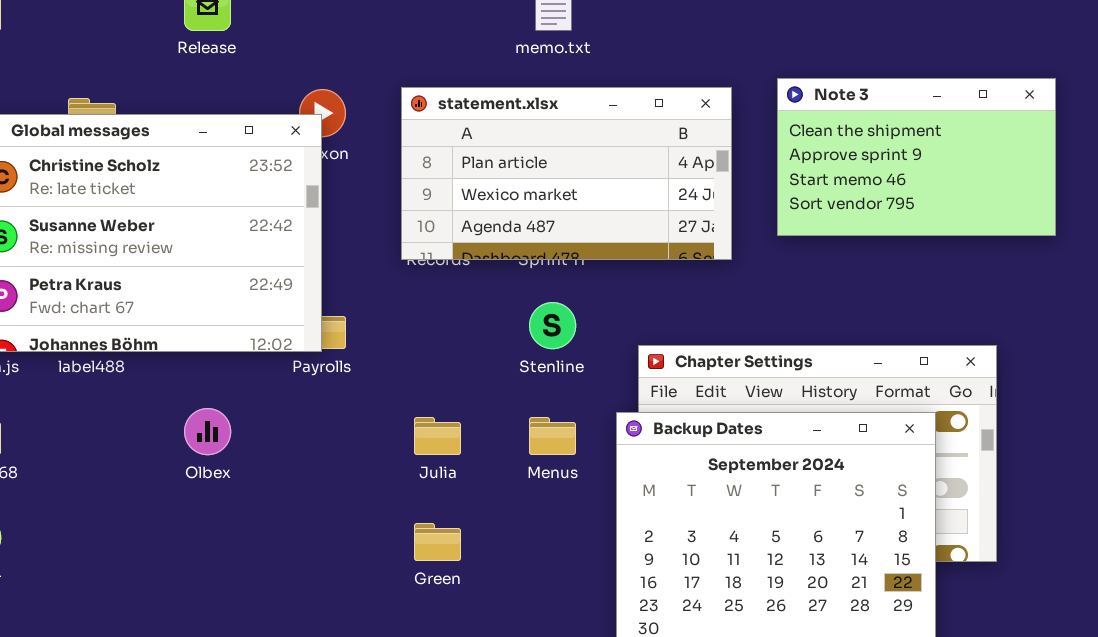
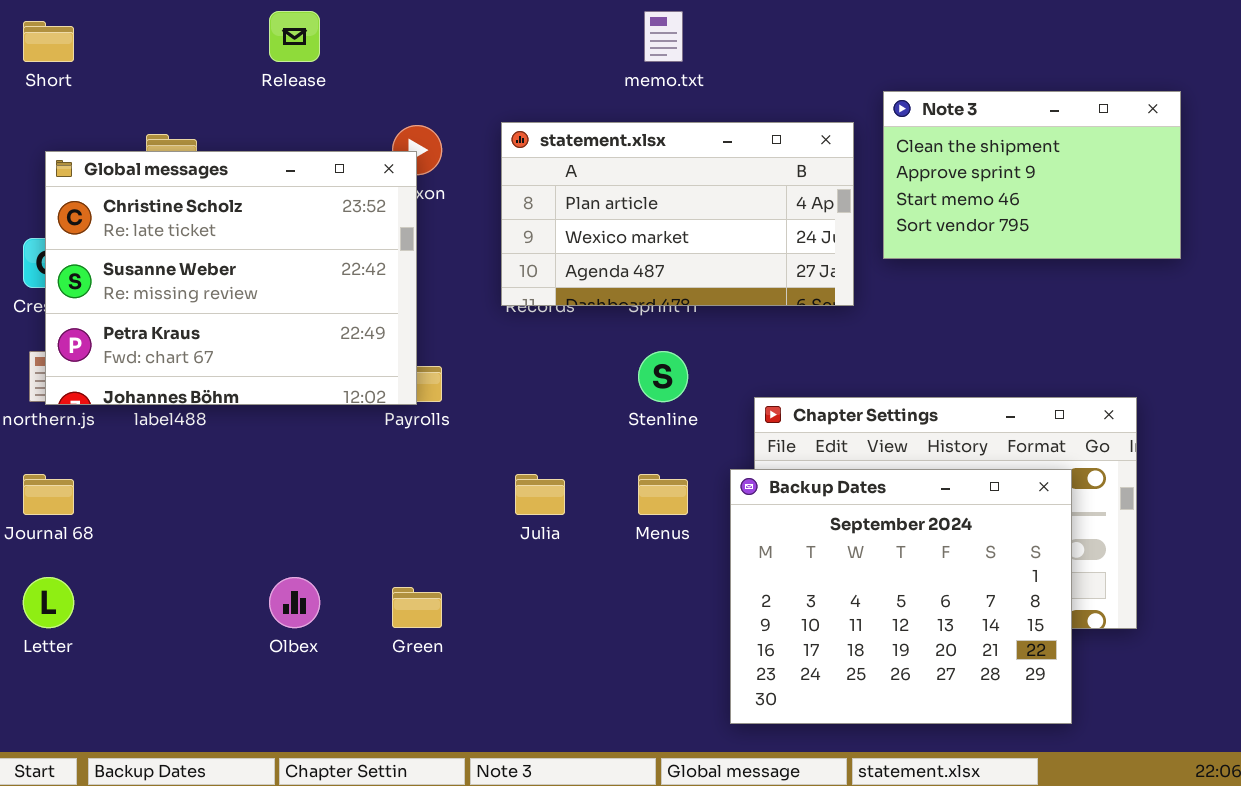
Note 3: [777,78,1056,236] -> [883,91,1181,259], moved
Olbex: [184,408,231,455] -> [269,577,320,628], moved
Green: [414,523,461,561] -> [392,587,442,628], moved

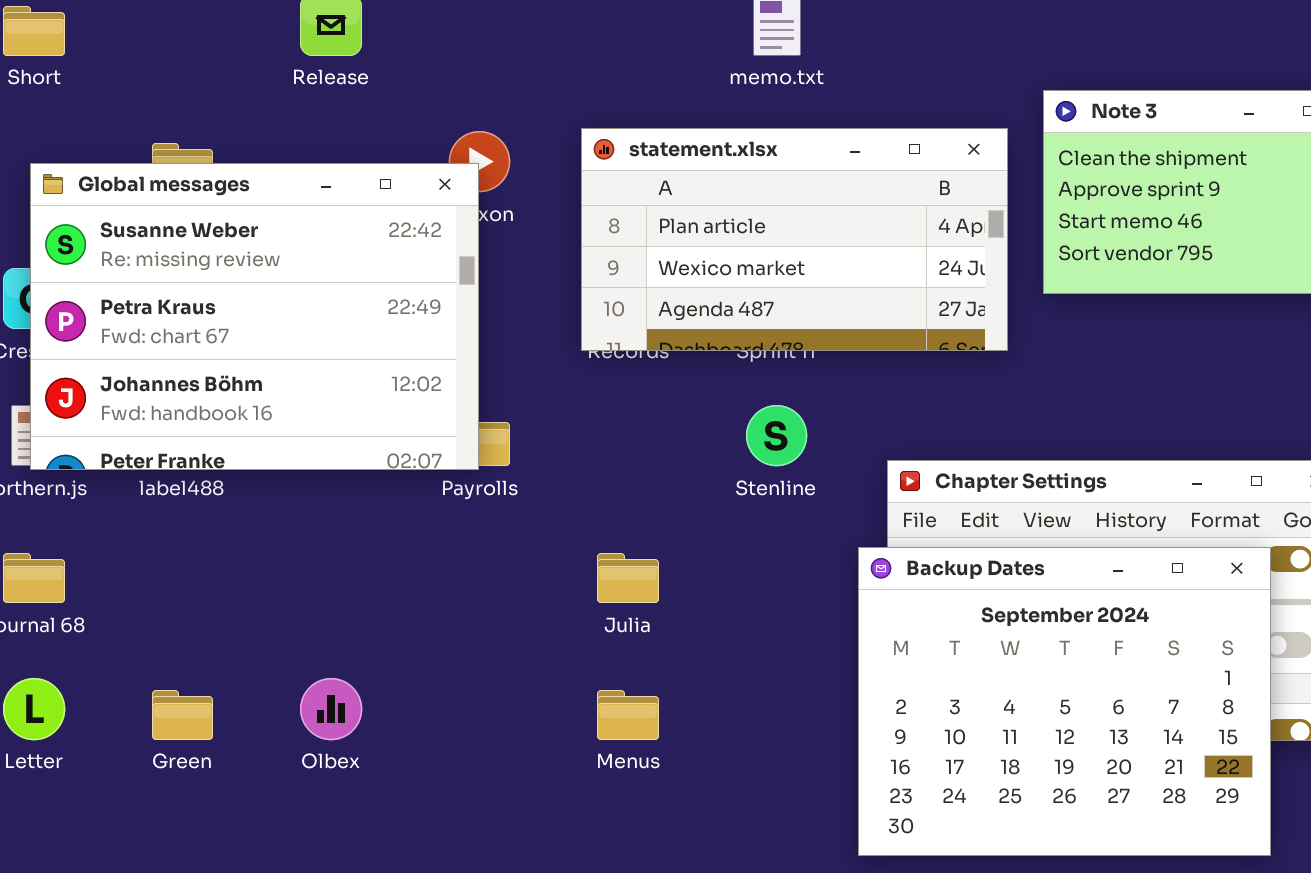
Global messages: [45,151,417,405] -> [30,163,479,470], scrolled down 1 row
Menus: [638,474,688,515] -> [597,690,659,740], moved
Green: [392,587,442,628] -> [152,690,213,740], moved

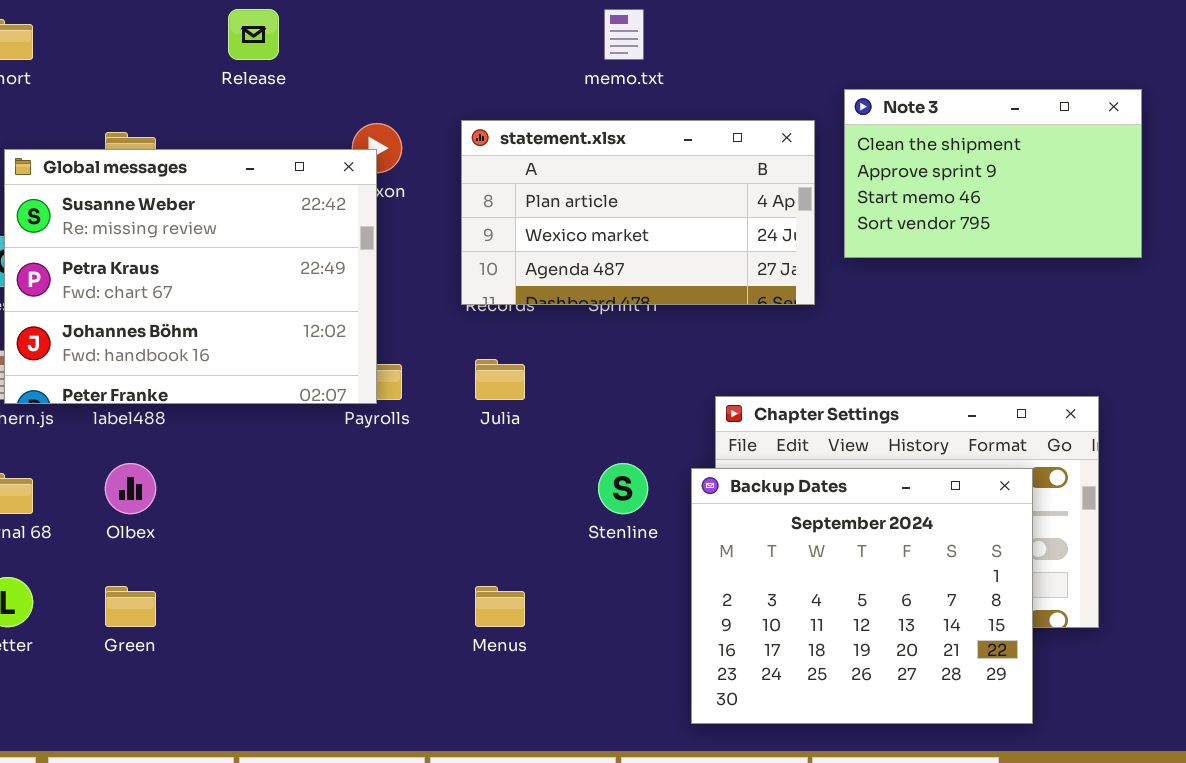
Stenline: [746,405,807,466] -> [598,463,648,514], moved
Julia: [597,553,659,603] -> [475,359,525,400], moved
Olbex: [300,678,362,740] -> [105,463,156,514], moved

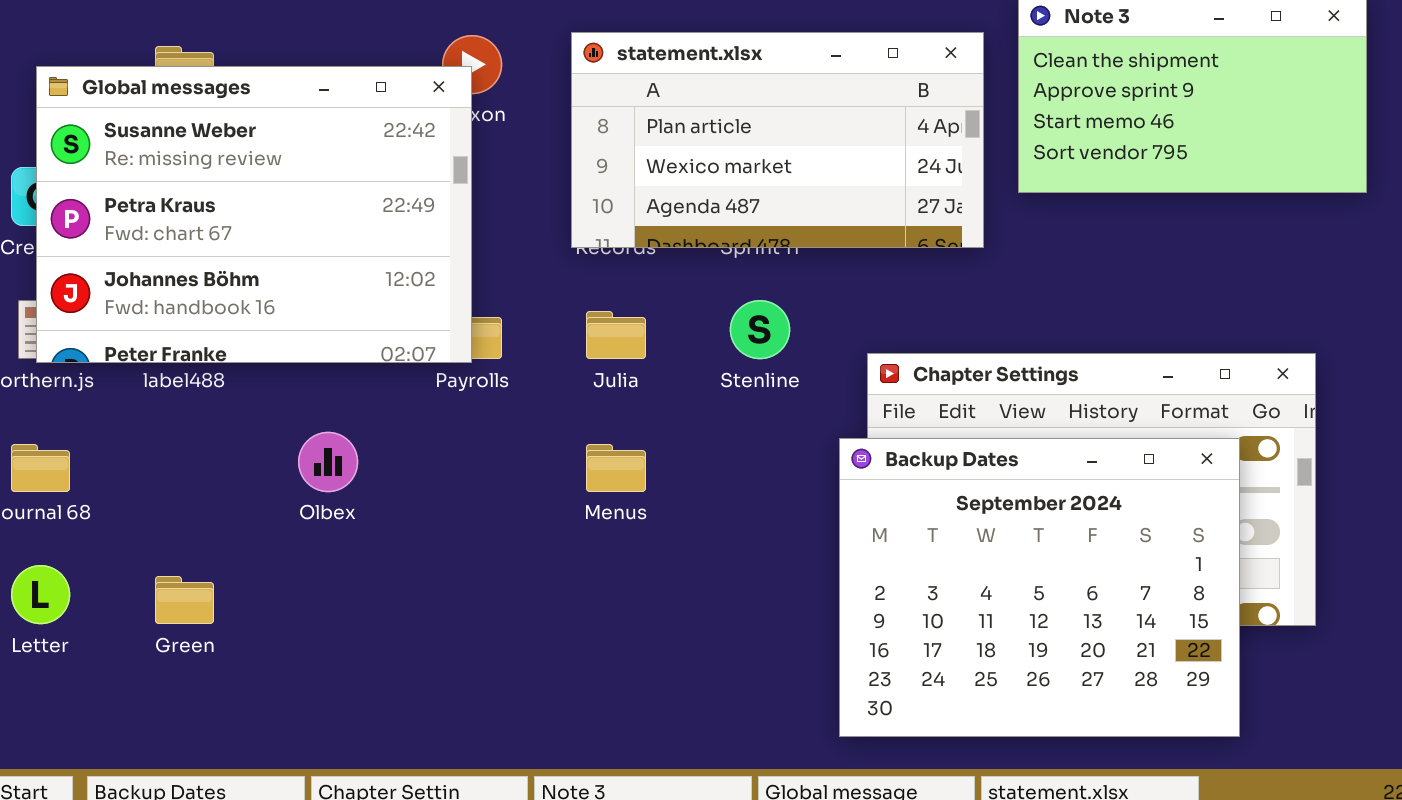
Olbex: [105,463,156,514] -> [298,432,358,492], moved
Stenline: [598,463,648,514] -> [730,300,790,359], moved
Menus: [475,586,525,627] -> [586,444,646,492], moved

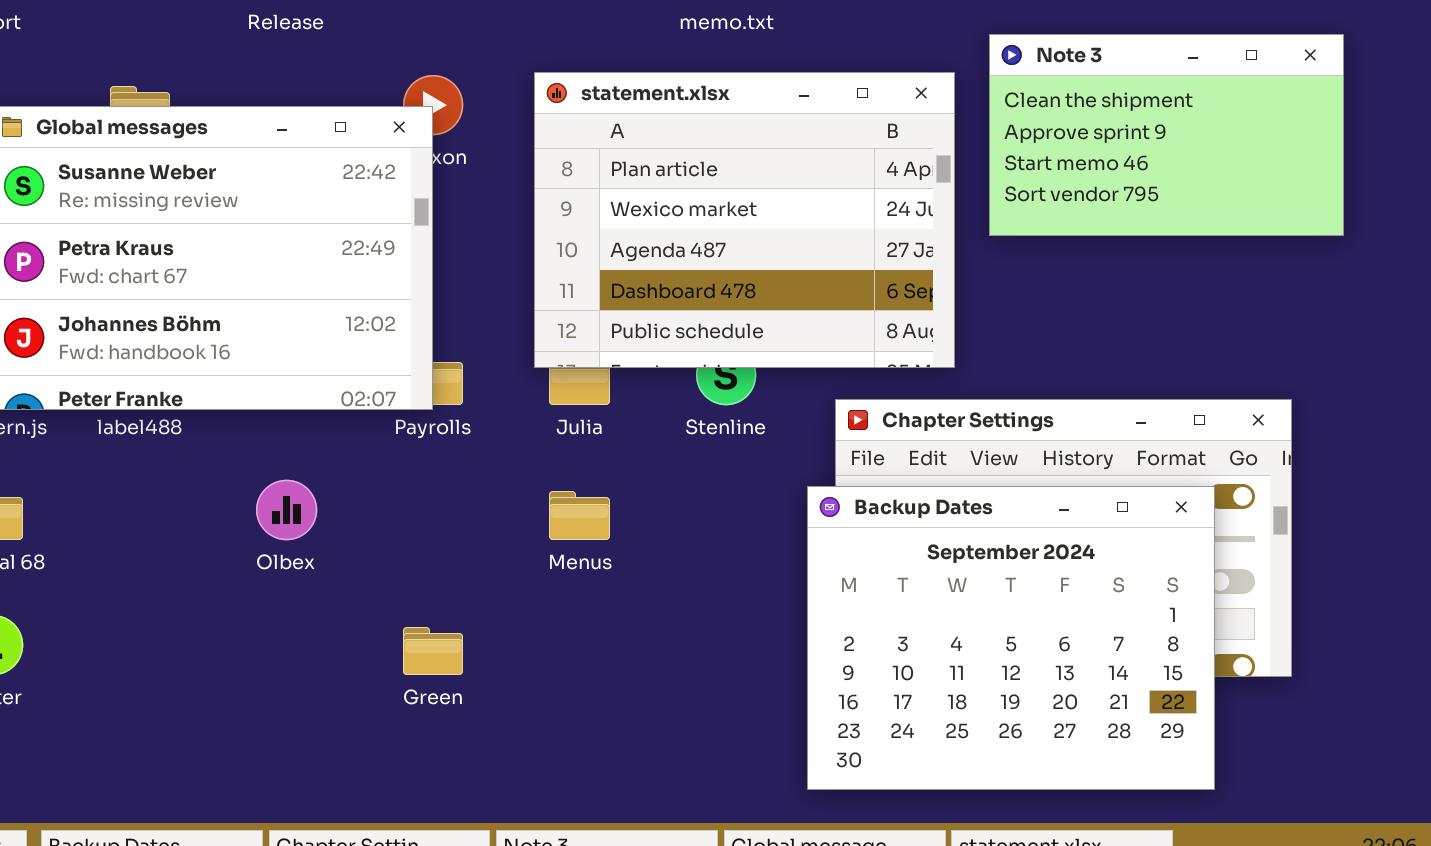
statement.xlsx: [571,32,984,248] -> [534,72,955,368], resized
Green: [155,576,214,624] -> [403,627,463,675], moved

